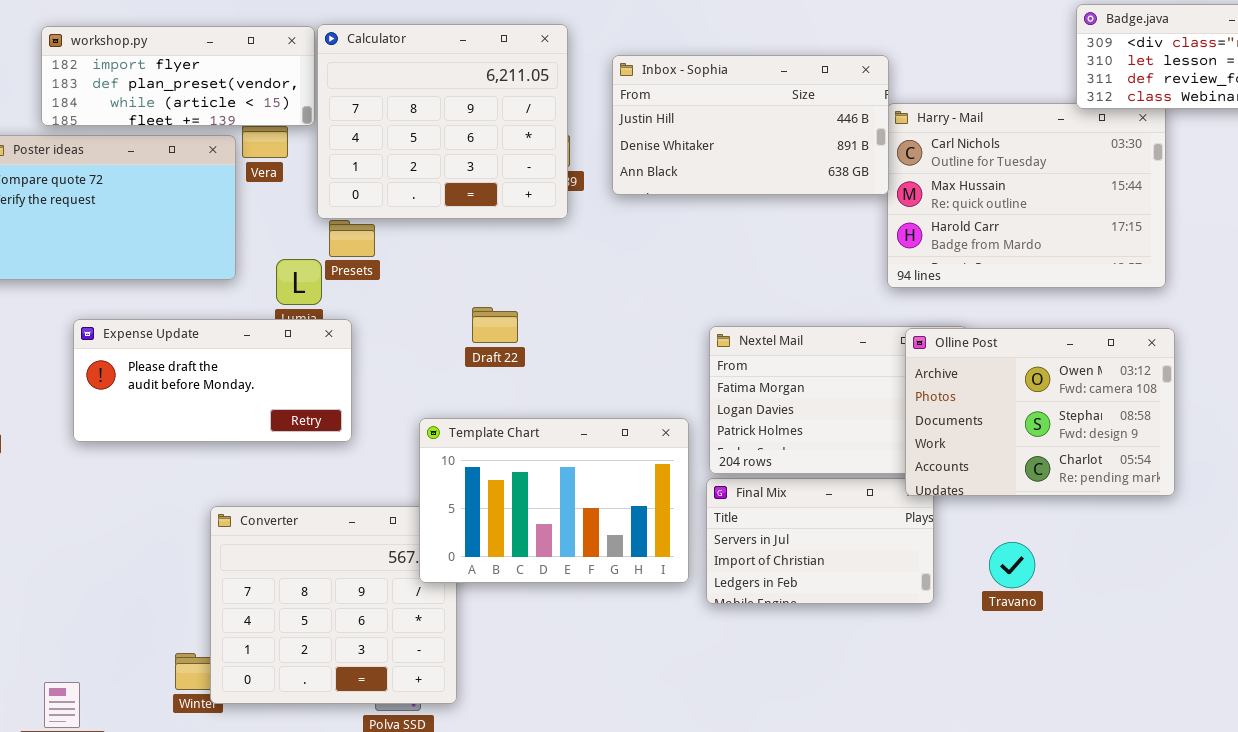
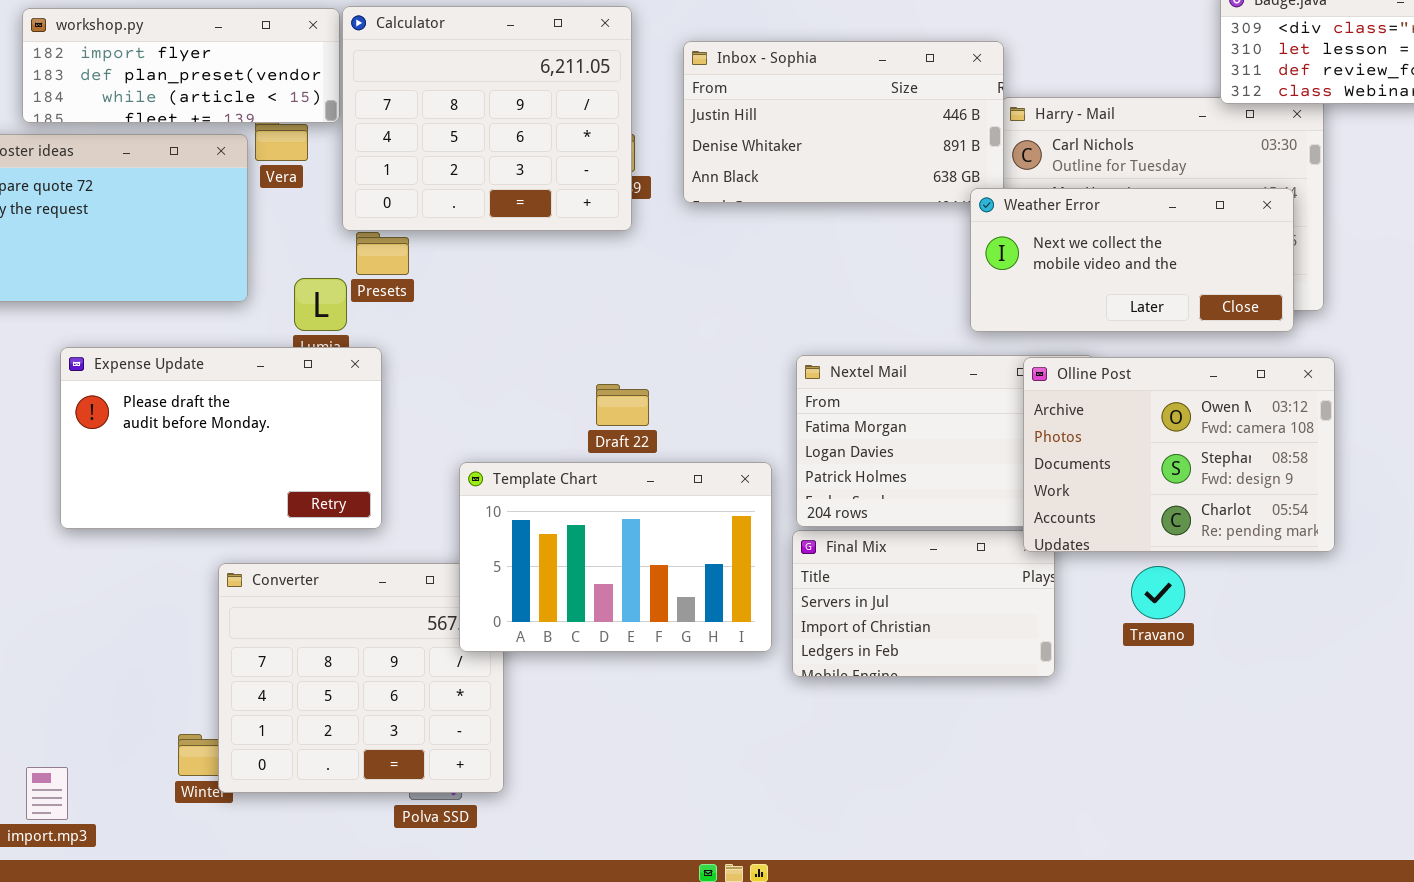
Weather Error: none -> [970,188,1294,332], opened
Draft 22: [472,307,518,343] -> [596,384,649,426], moved
Expense Update: [73,319,352,442] -> [60,347,382,529], resized
Travano: [989,542,1035,588] -> [1131,566,1185,619], moved

